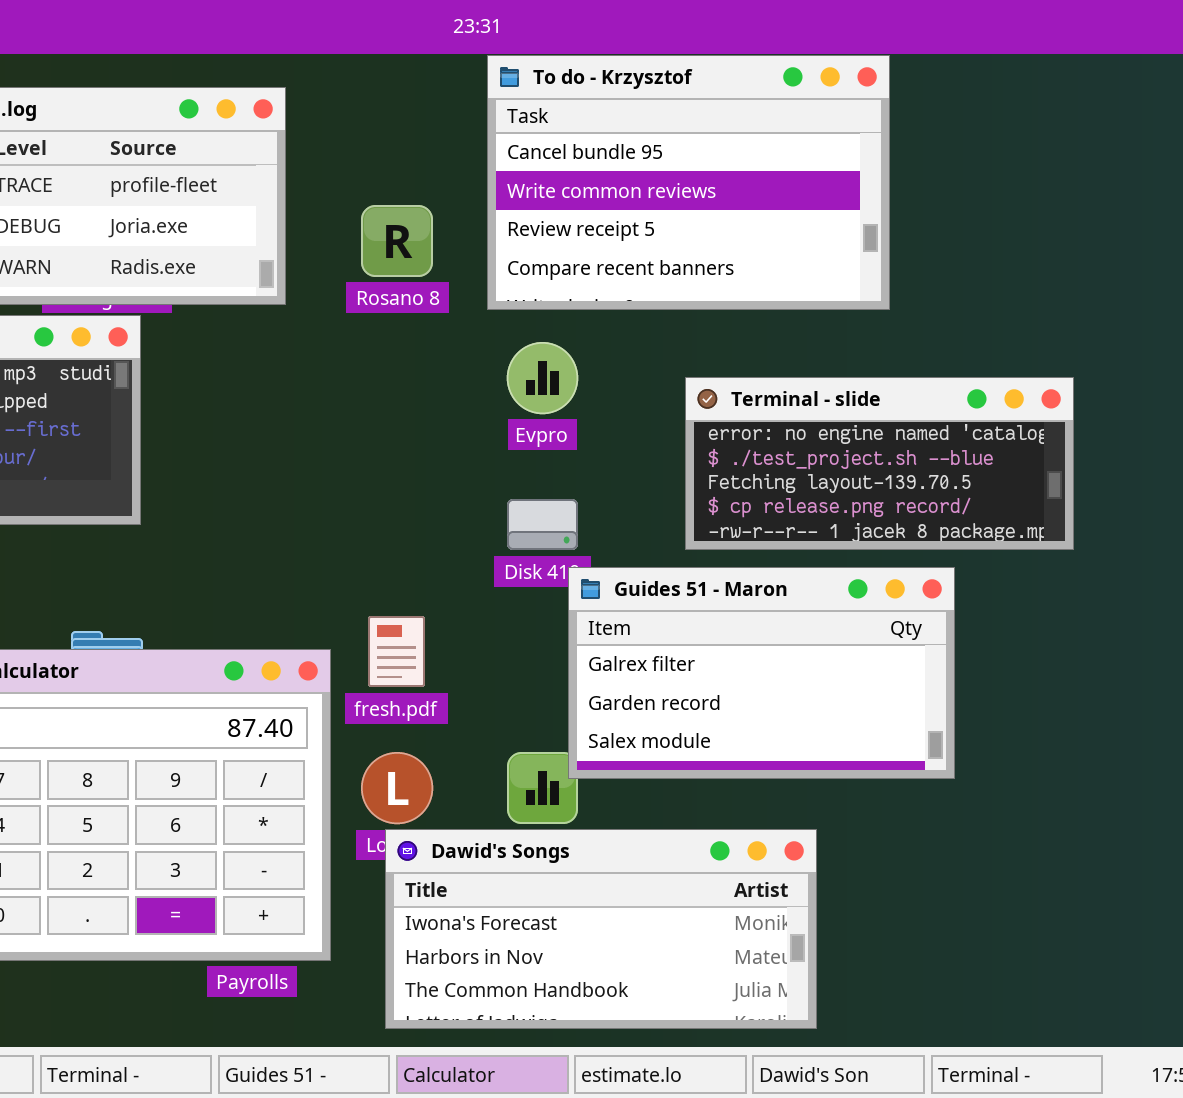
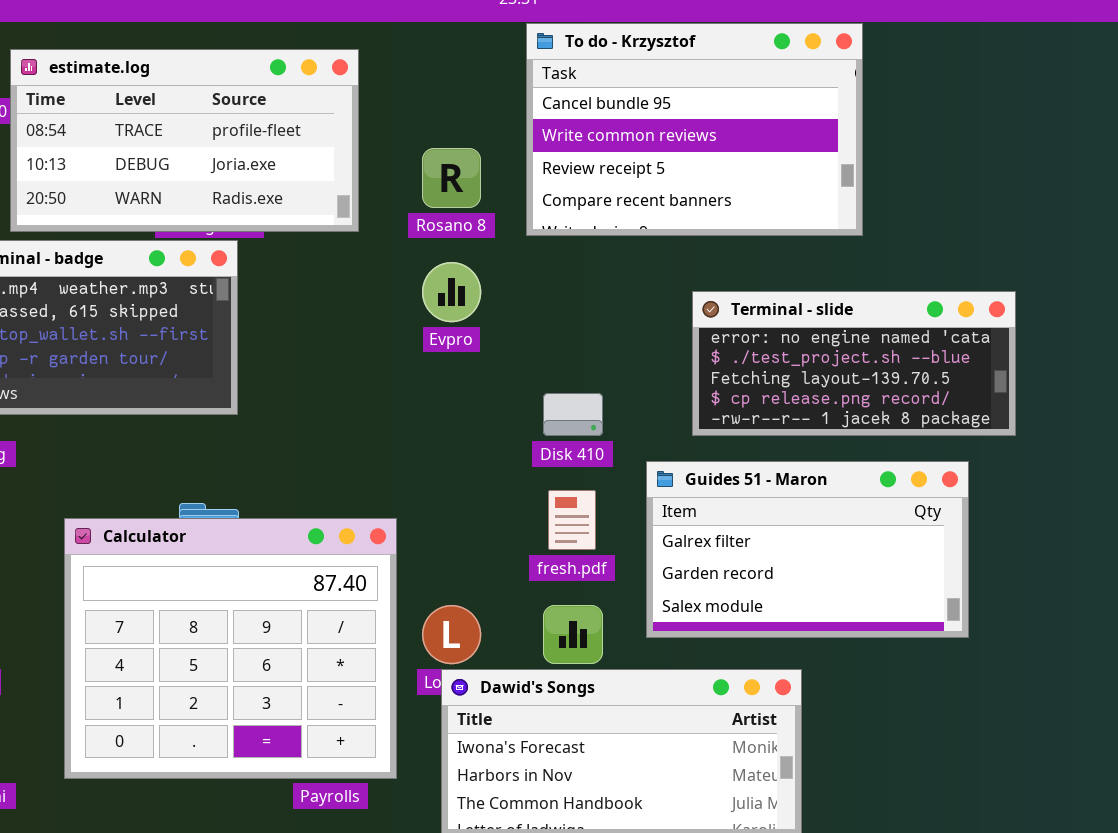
Evpro: [507,342,578,414] -> [422,262,481,322], moved
Guides 51 - Maron: [568,567,955,779] -> [646,461,969,638], moved
fresh.pdf: [368,616,425,687] -> [548,490,596,550], moved

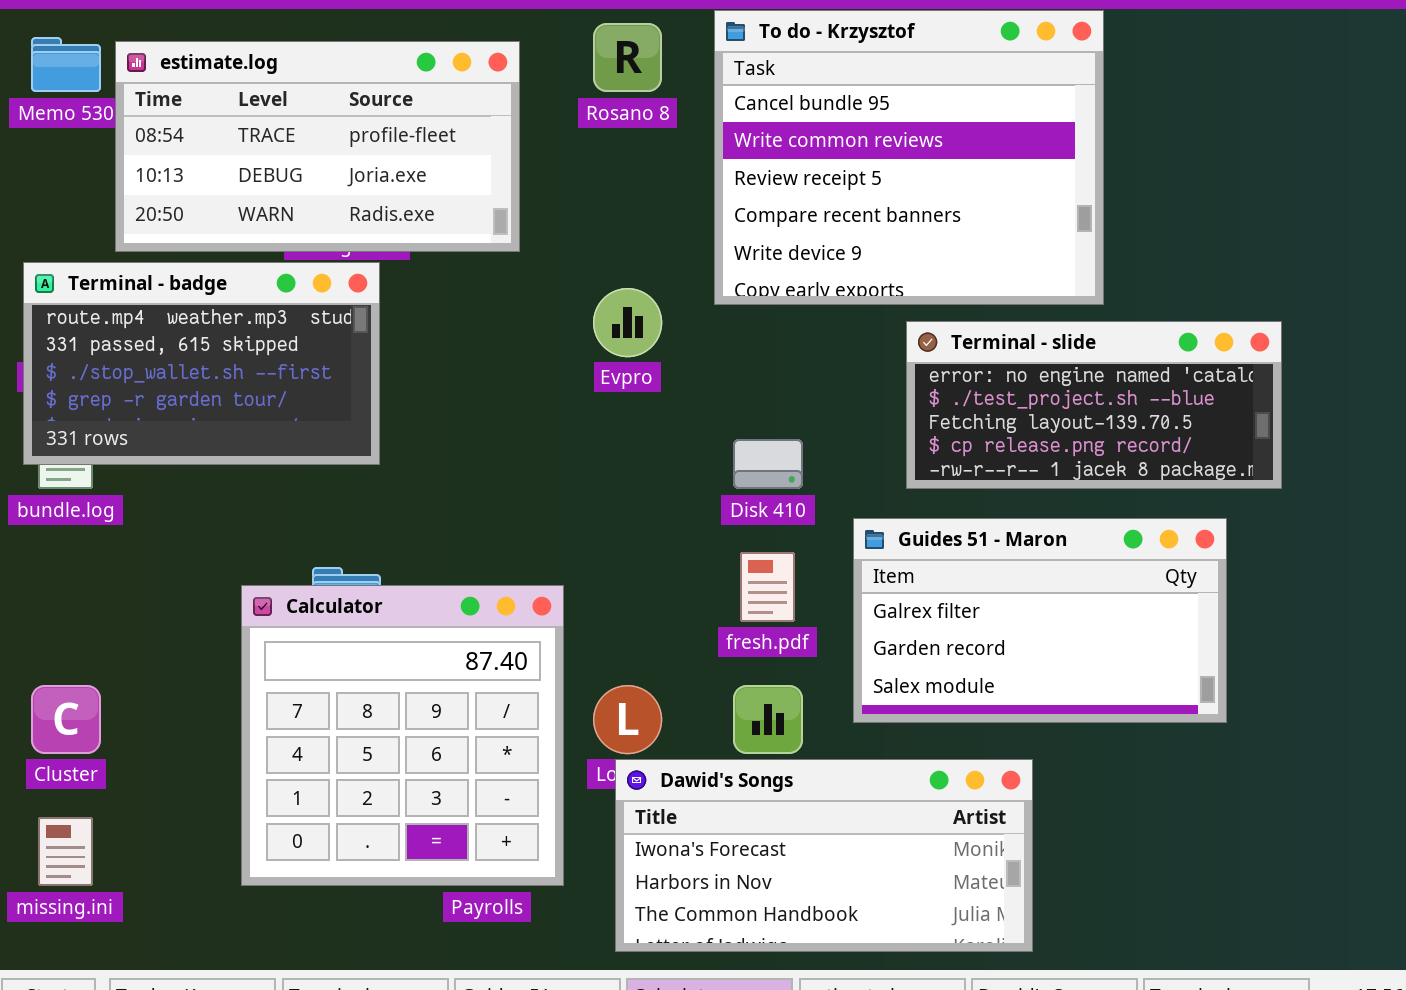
To do - Krzysztof: [526,23,863,236] -> [714,10,1104,305], resized
Rosano 8: [422,148,481,208] -> [593,23,662,92], moved
Calculator: [64,518,397,779] -> [241,585,564,886], resized

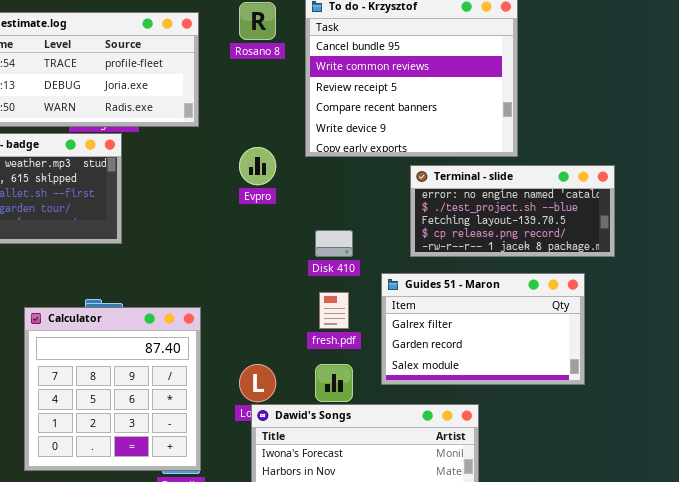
Calculator: [241,585,564,886] -> [24,307,201,471], moved

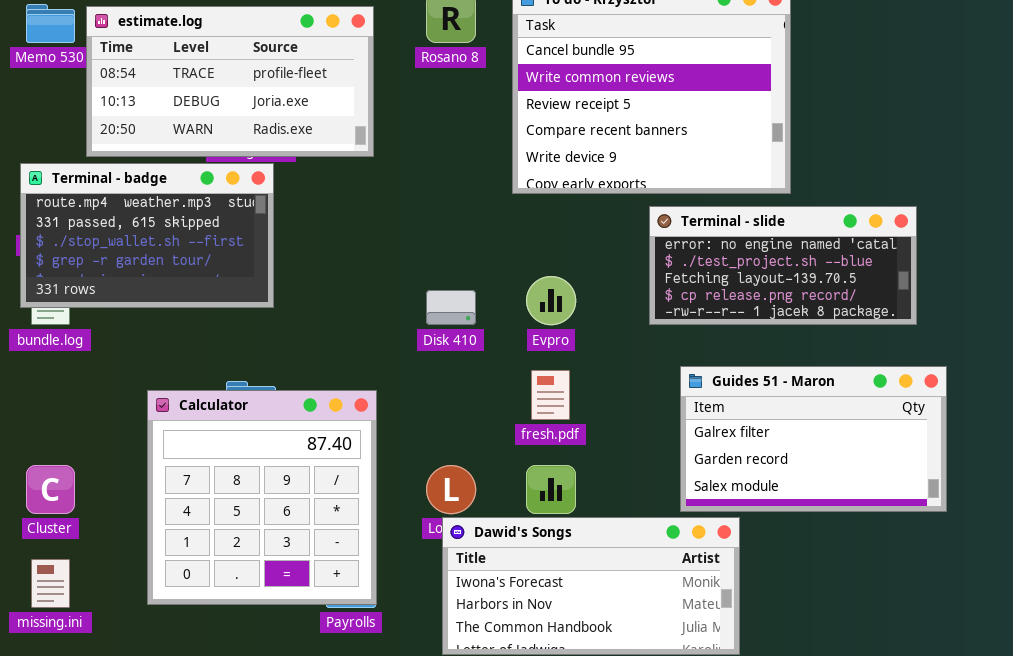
Evpro: [239,147,276,185] -> [526,276,576,325], moved
Disk 410: [315,230,353,257] -> [426,290,476,325], moved
Guides 51 - Maron: [381,273,585,385] -> [680,366,947,512], moved

